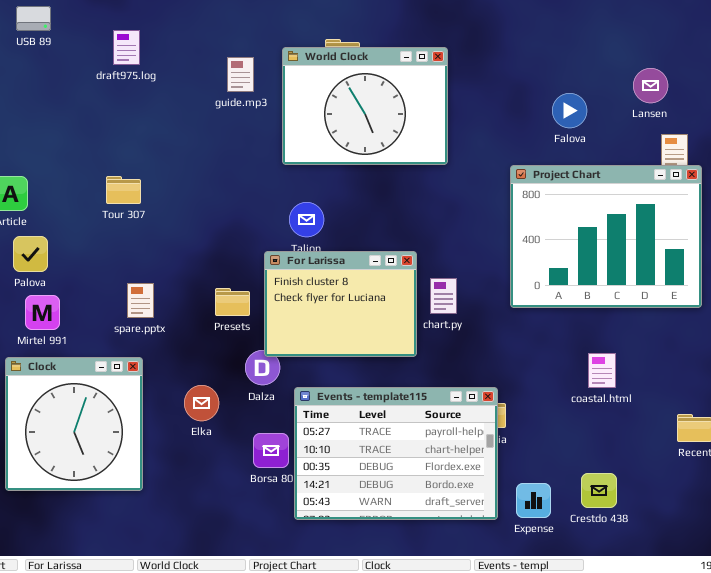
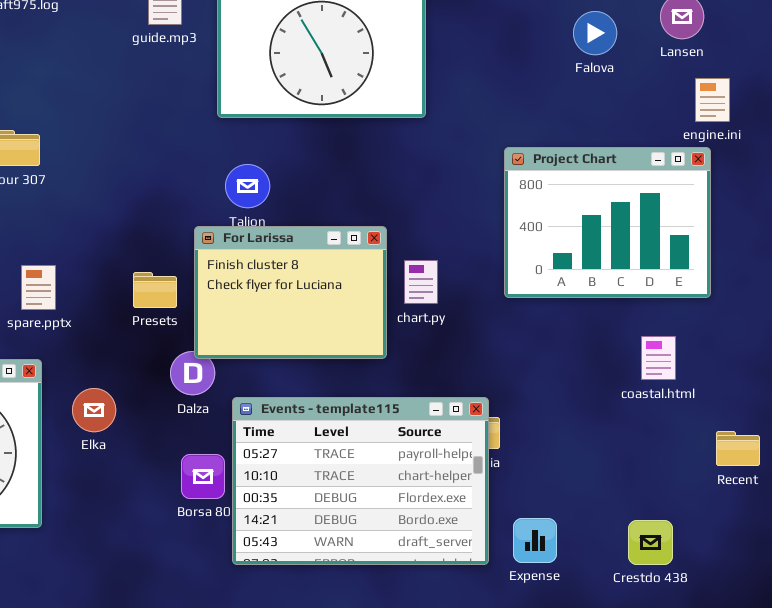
Falova: [552,93,587,128] -> [573,11,617,55], moved
Project Chart: [510,165,702,308] -> [504,147,711,298], resized
coastal.html: [588,353,616,388] -> [641,336,676,380], moved
Elka: [184,385,219,421] -> [72,388,116,432], moved
Crestdo 438: [581,473,617,508] -> [628,520,673,565], moved

